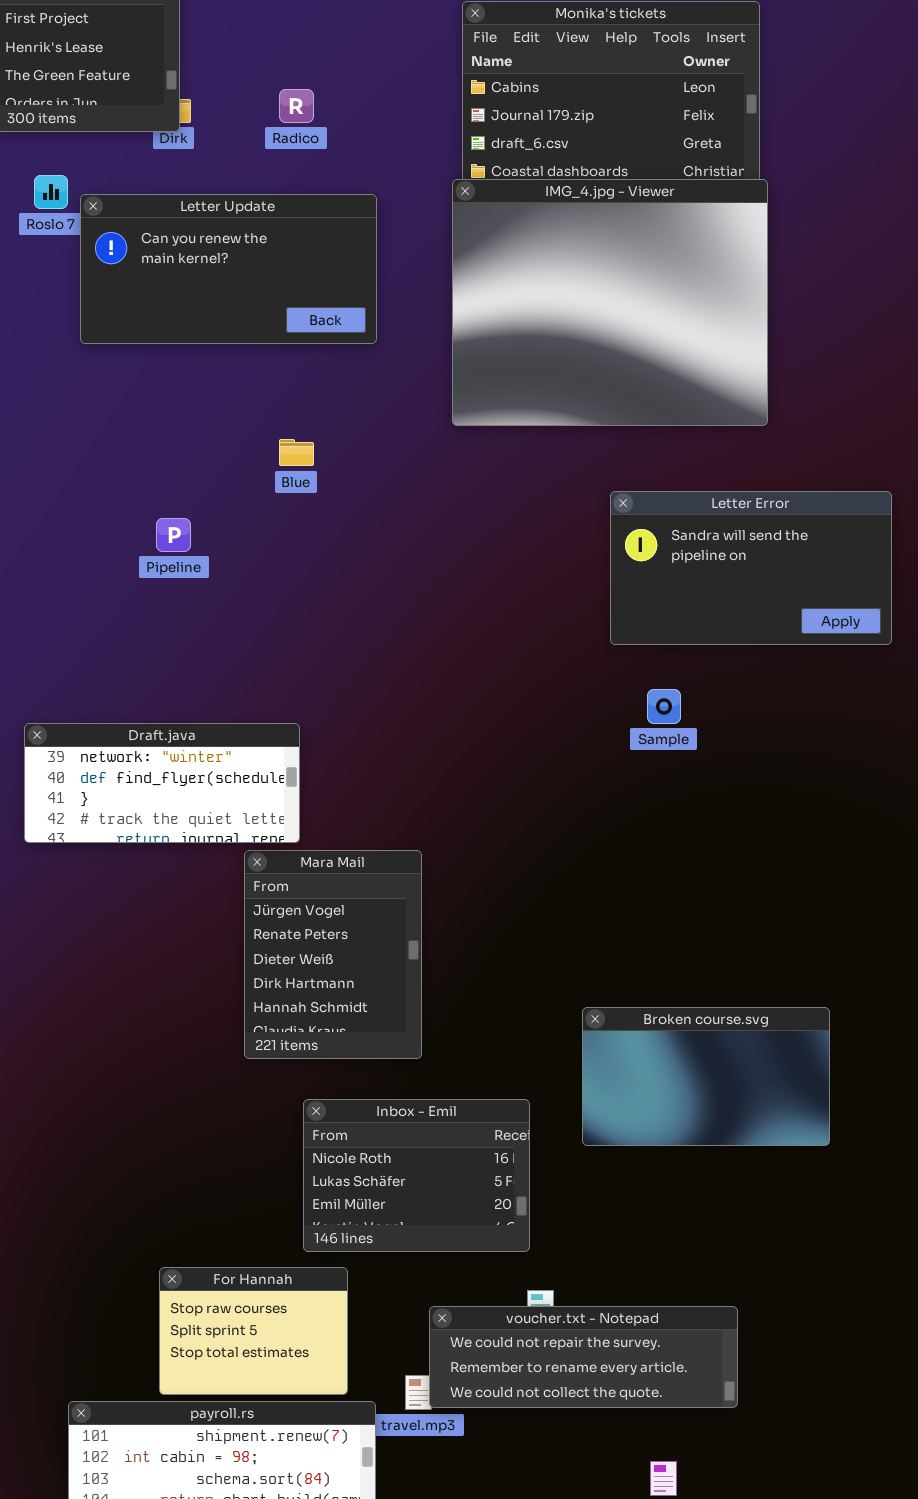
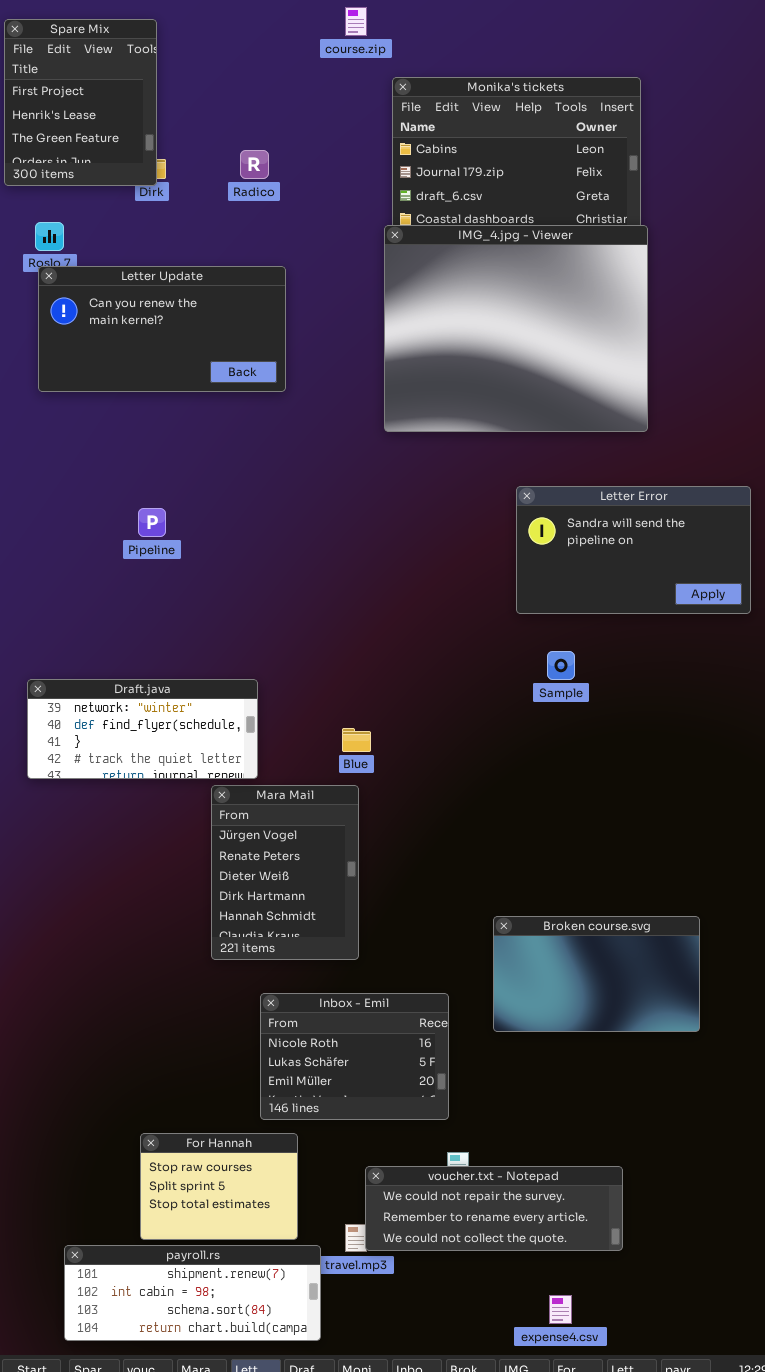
Letter Update: [80,194,377,344] -> [38,266,286,392], moved
Blue: [279,439,314,466] -> [342,728,371,752], moved

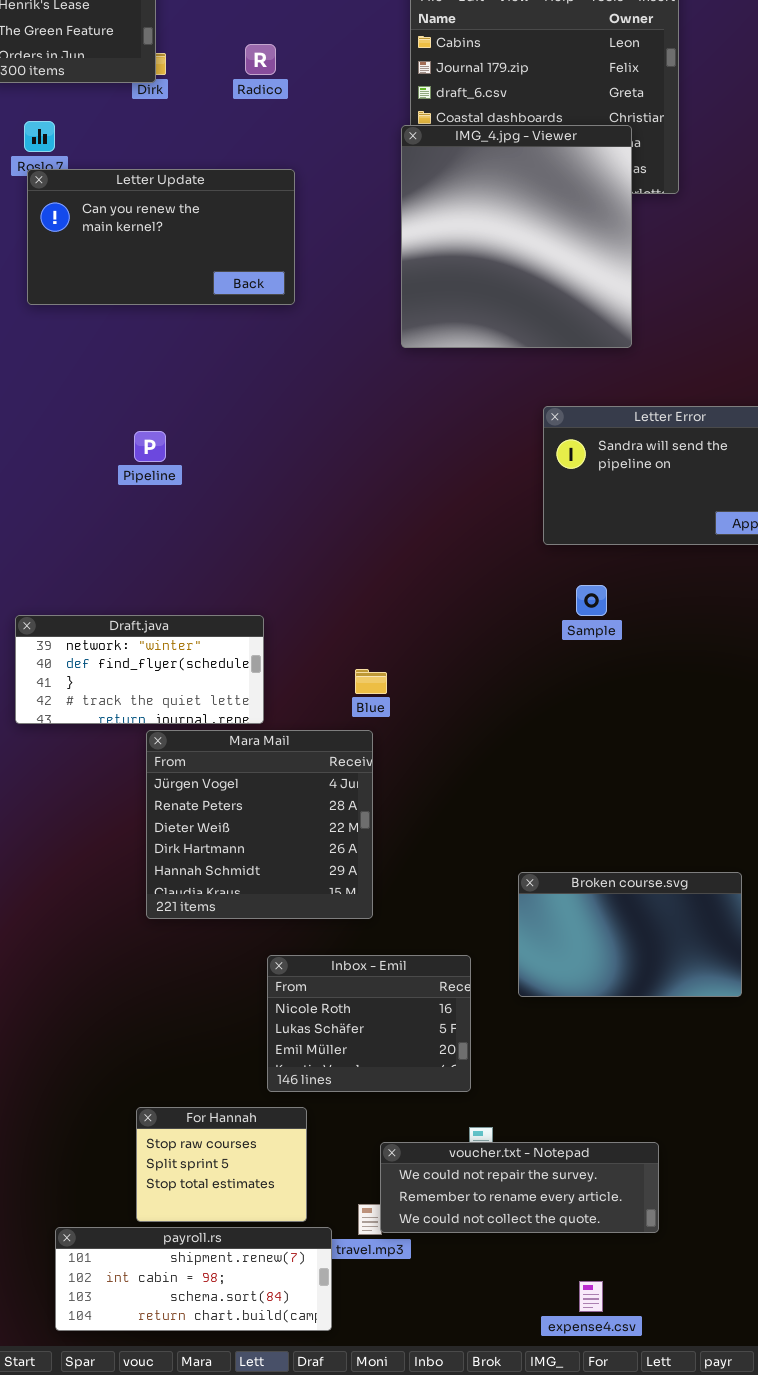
IMG_4.jpg - Viewer: [384,225,648,432] -> [401,125,632,348], resized
Mara Mail: [211,785,359,960] -> [146,730,373,919], resized

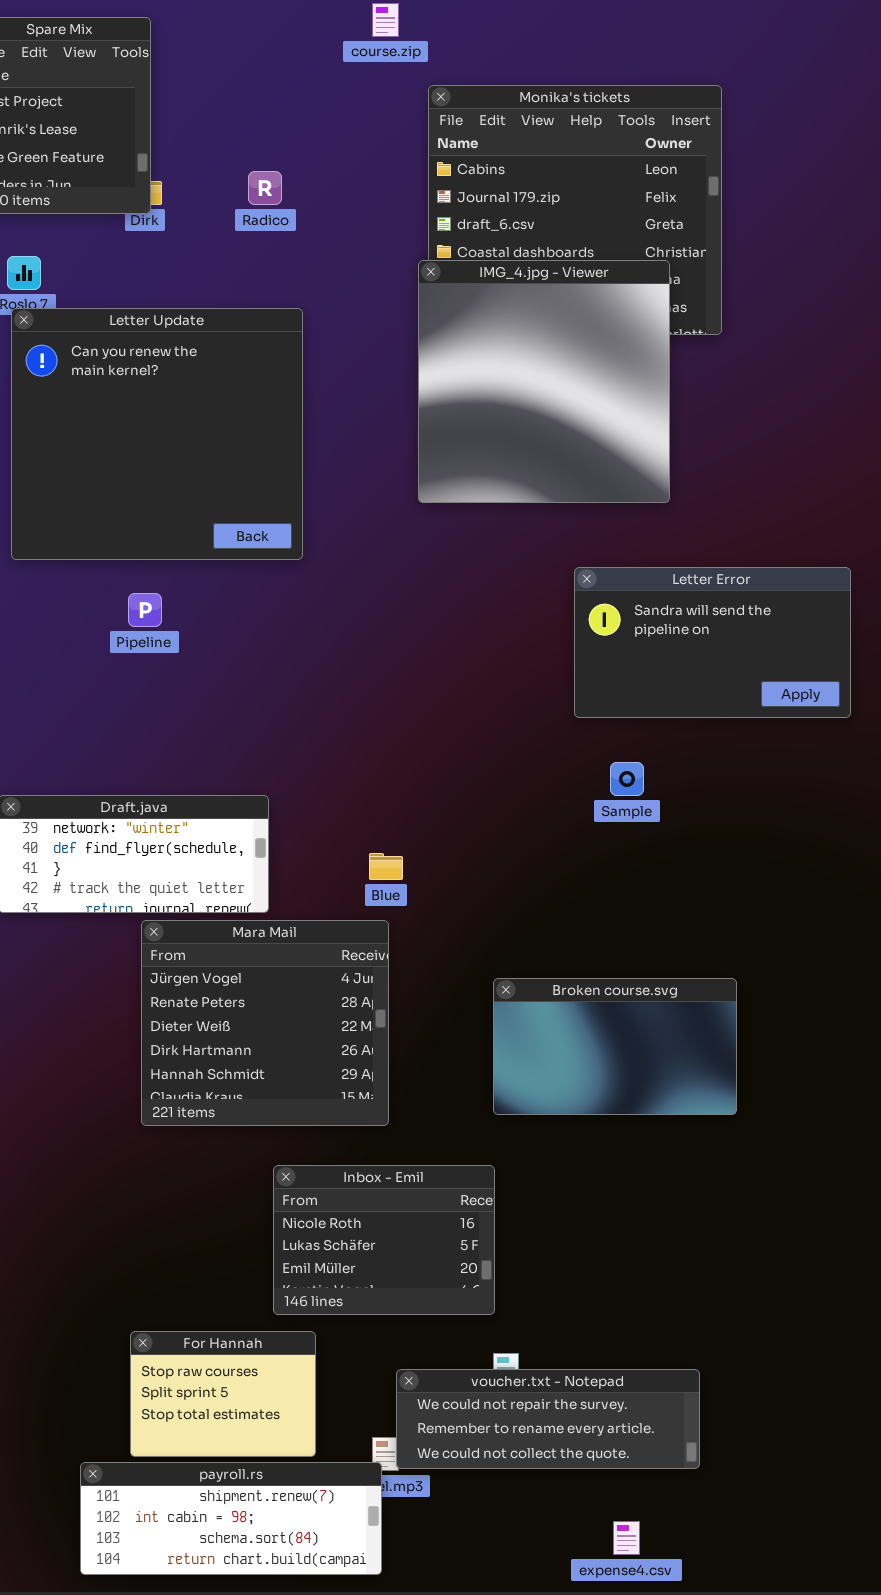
Letter Update: [27,169,295,305] -> [11,308,303,560], resized
Broken course.svg: [518,872,742,997] -> [493,978,737,1115], moved
payroll.rs: [55,1227,332,1331] -> [80,1462,382,1575], moved

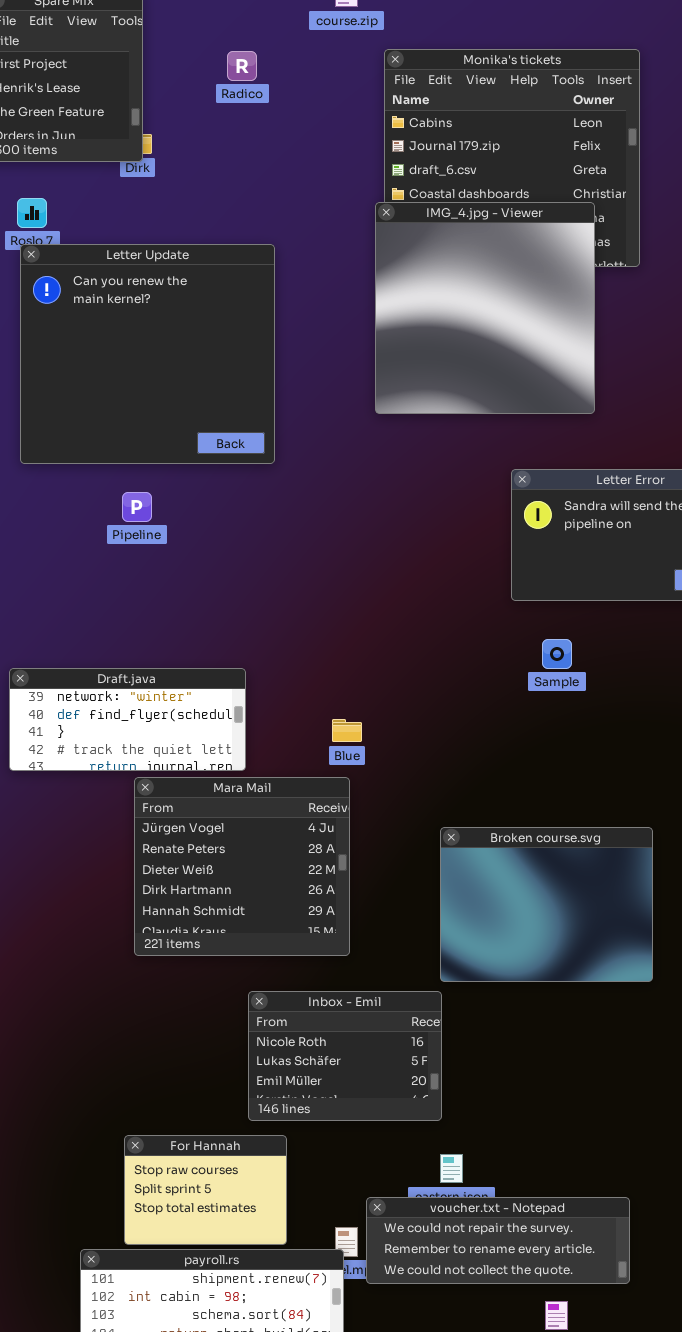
Radico: [248,171,282,205] -> [227,51,257,81], moved
Broken course.svg: [493,978,737,1115] -> [440,827,653,982], resized
voucher.txt - Notepad: [396,1369,700,1469] -> [366,1197,630,1284], moved

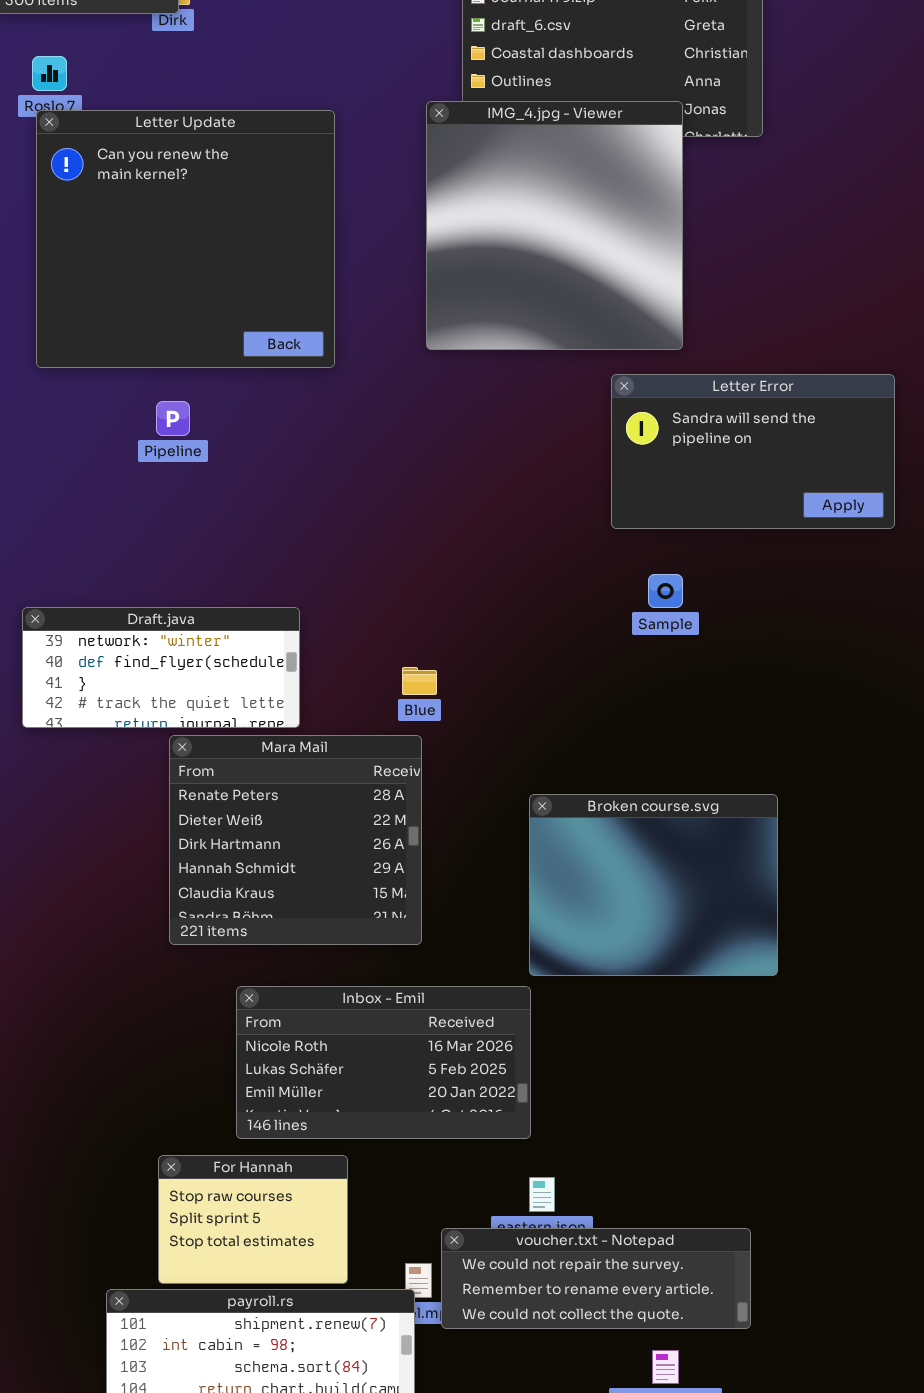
IMG_4.jpg - Viewer: [375,202,595,414] -> [426,101,683,350], moved
Mara Mail: [134,777,350,956] -> [169,735,422,945], scrolled down 1 row
Inbox - Emil: [248,991,442,1121] -> [236,986,531,1139], resized

